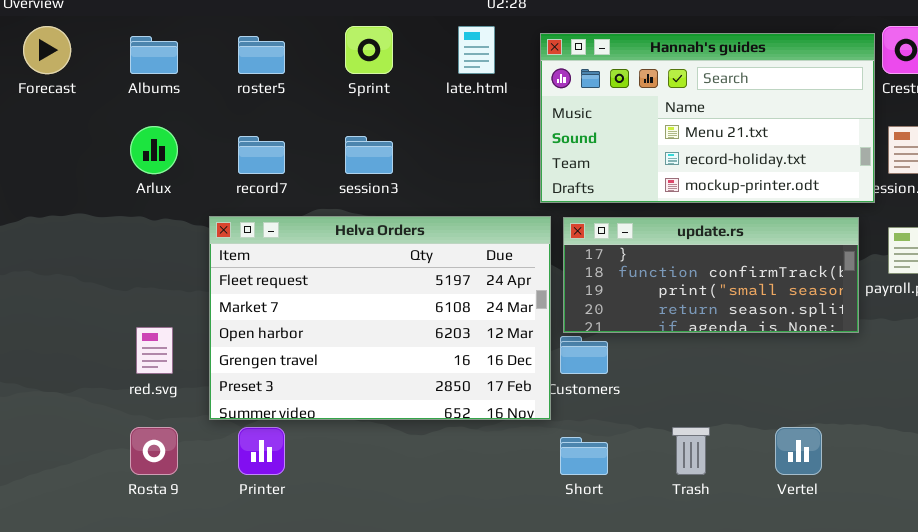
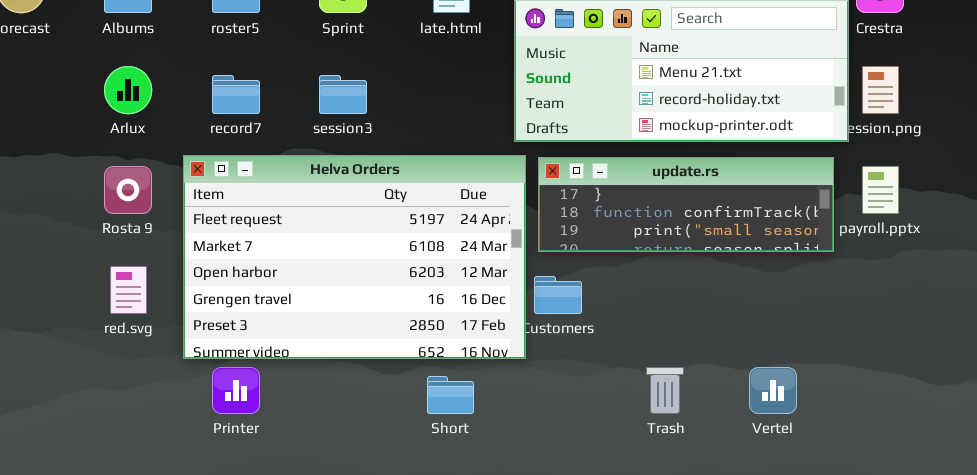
update.rs: [563,217,859,333] -> [538,157,834,252], resized
Rosta 9: [130,427,178,475] -> [104,166,152,214], moved
Short: [560,437,608,475] -> [427,376,474,414], moved

